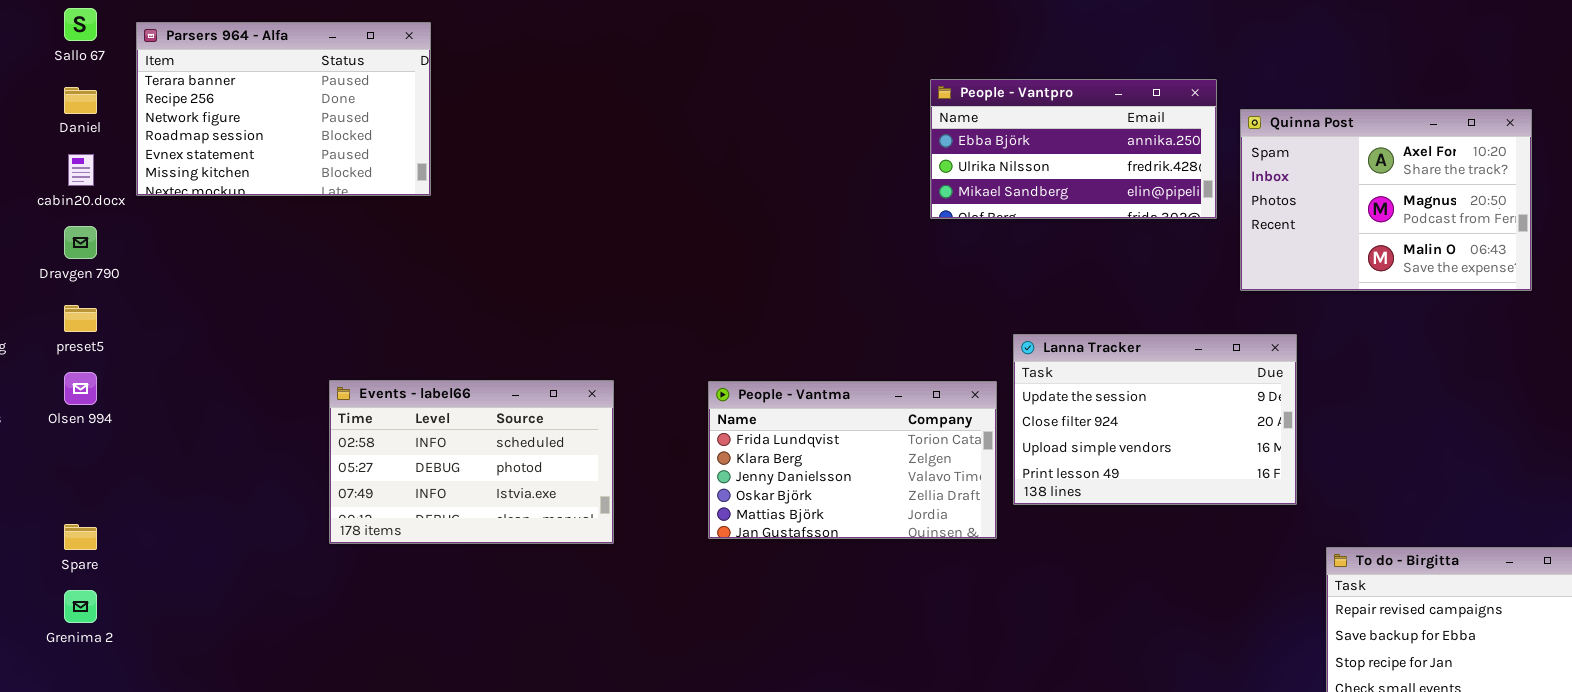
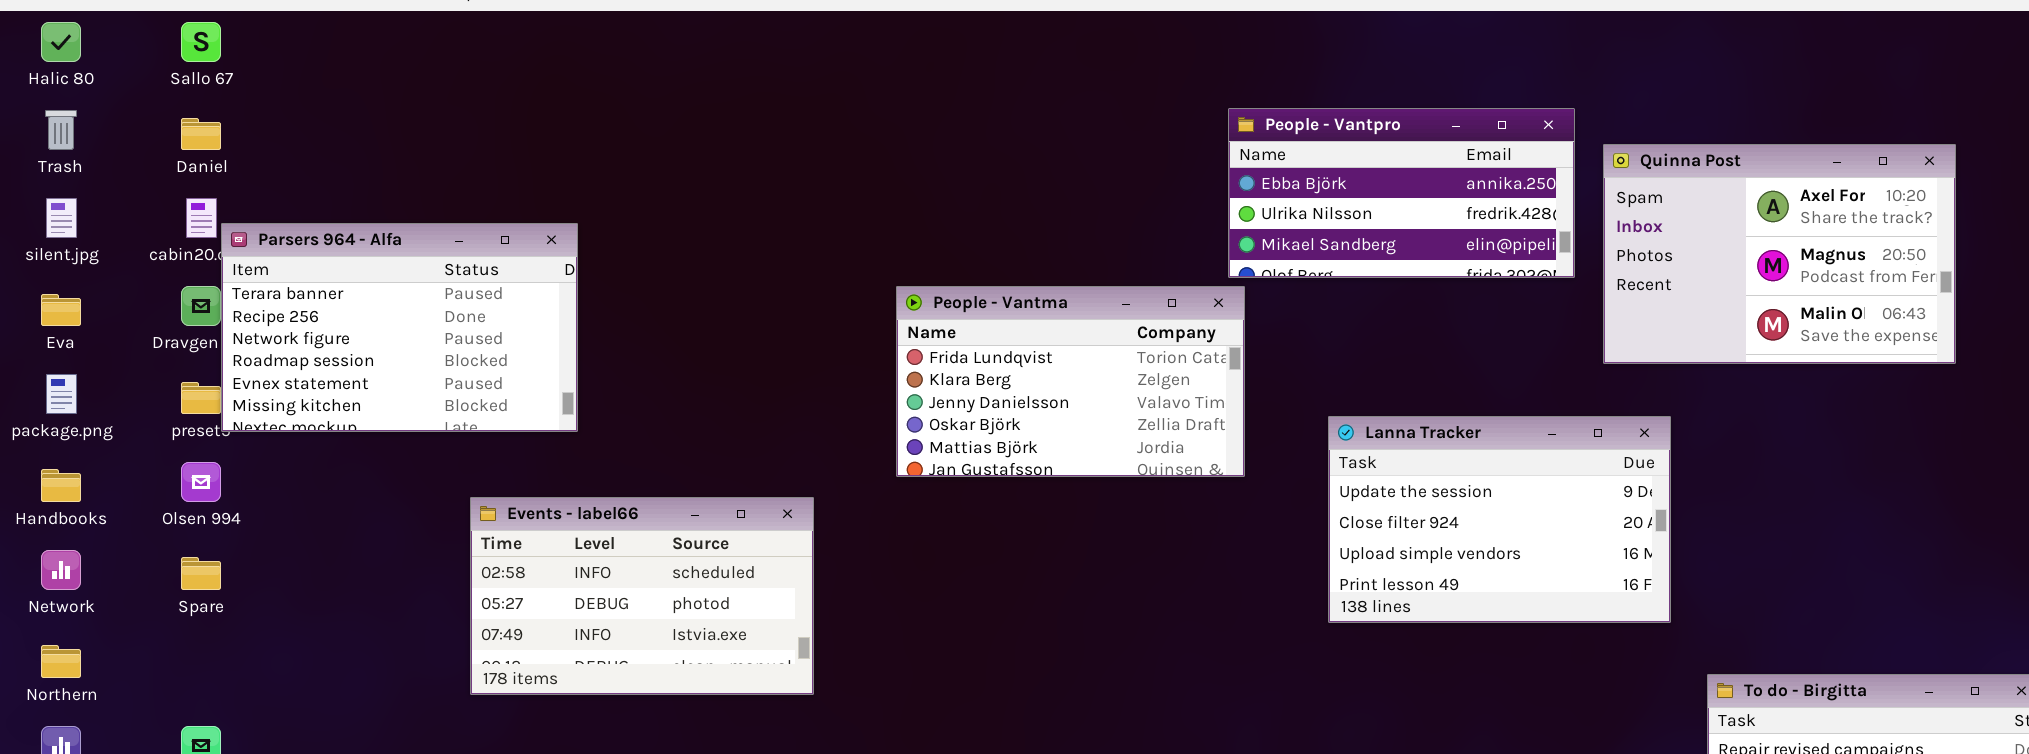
Parsers 964 - Alfa: [136,22,431,196] -> [221,223,578,432], moved
Events - label66: [329,380,614,544] -> [470,497,814,695], moved
People - Vantma: [708,381,997,539] -> [896,286,1245,477], moved
Spare: [64,524,97,550] -> [181,557,221,590], moved

